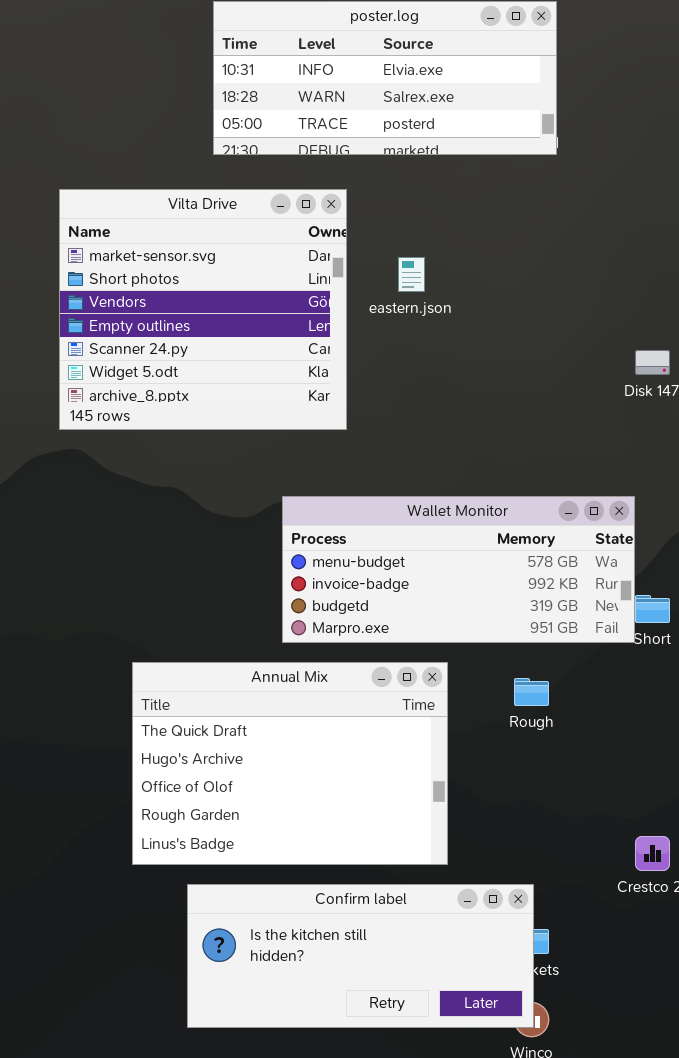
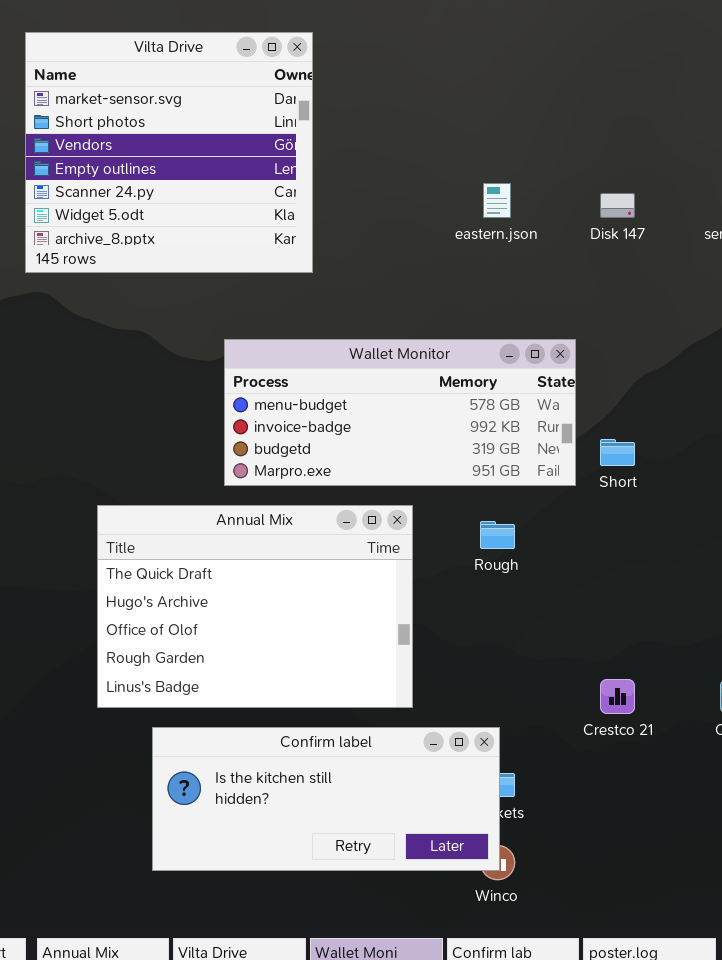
eastern.json: [398,257,425,292] -> [483,183,511,218], moved
Wallet Monitor: [282,496,635,643] -> [224,339,576,486], moved

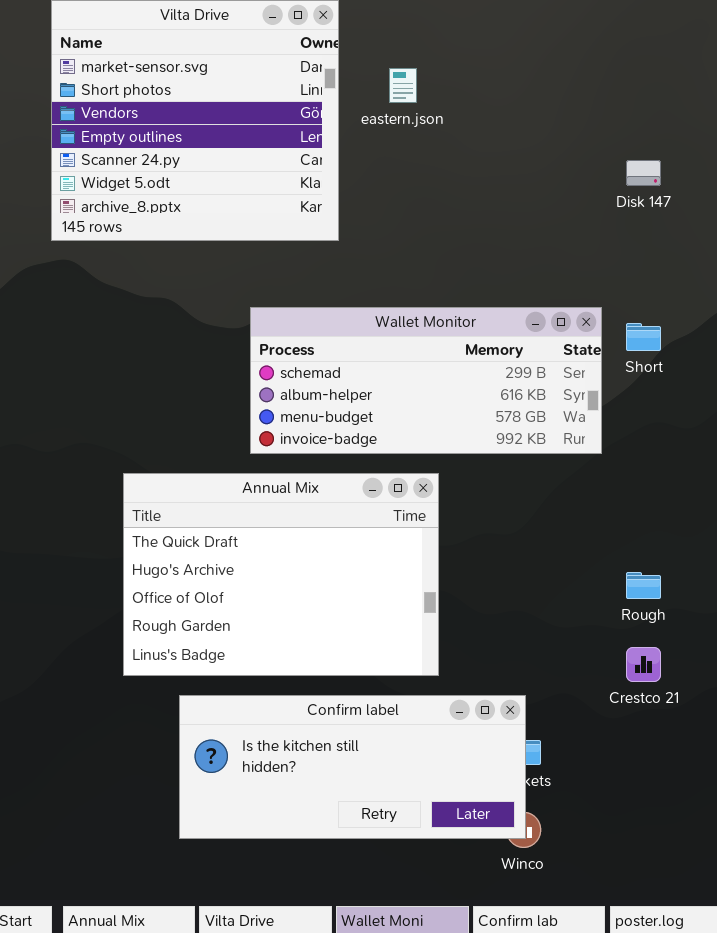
eastern.json: [483,183,511,218] -> [389,68,417,103], moved
Wallet Monitor: [224,339,576,486] -> [250,307,602,454], scrolled up 2 rows
Short: [600,439,635,466] -> [626,323,661,351], moved
Rough: [480,521,515,549] -> [626,572,661,599], moved

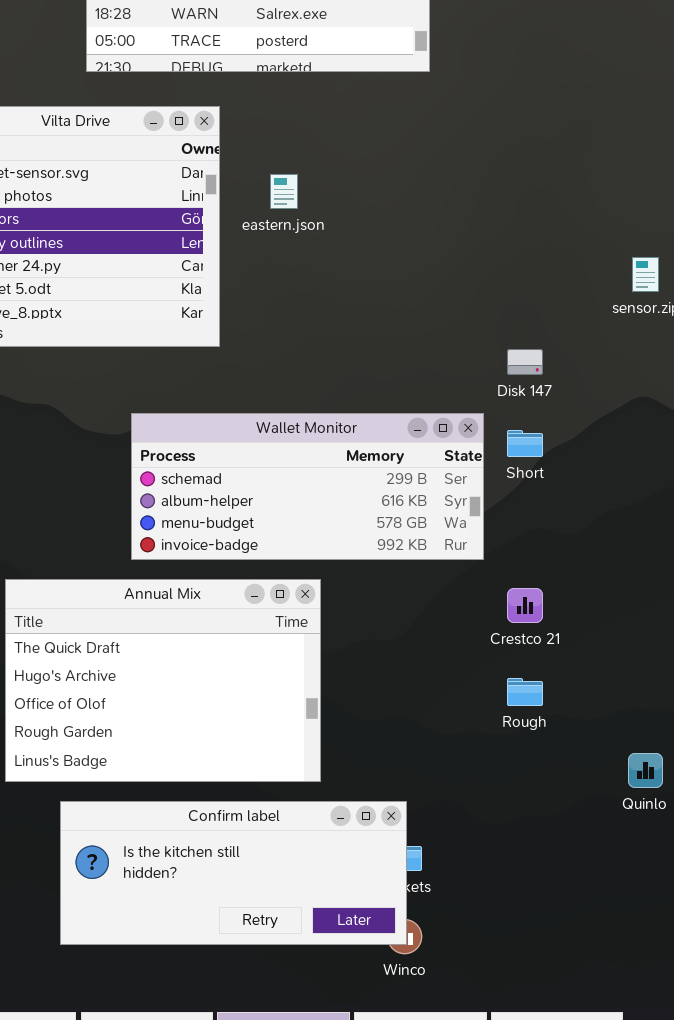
Disk 147: [626,160,661,186] -> [507,349,543,375], moved
Crestco 21: [626,647,661,682] -> [507,588,543,623], moved

